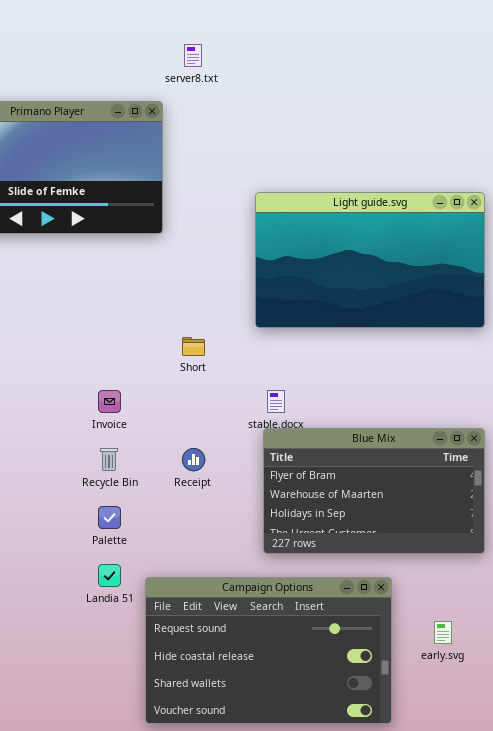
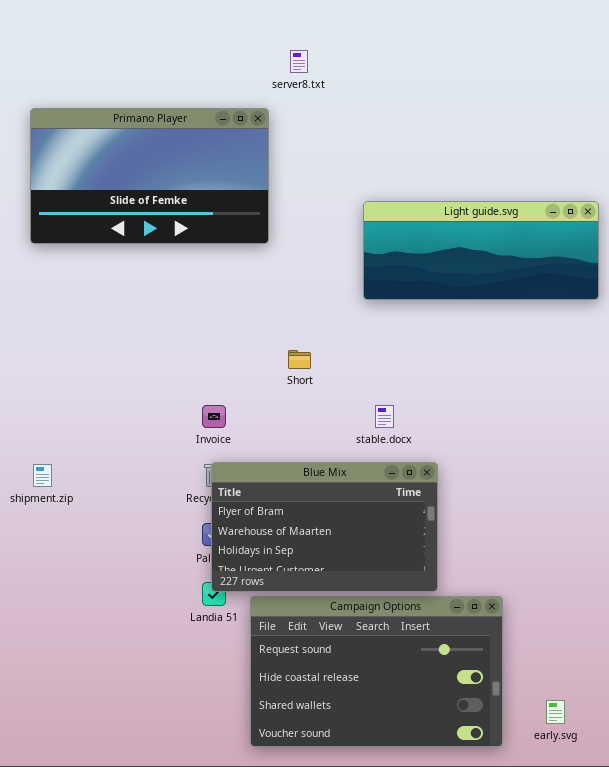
Light guide.svg: [255,192,485,328] -> [363,201,599,300], resized
Blue Mix: [263,428,485,554] -> [211,462,438,592], moved
early.svg: [434,621,452,644] -> [546,700,565,724], moved

